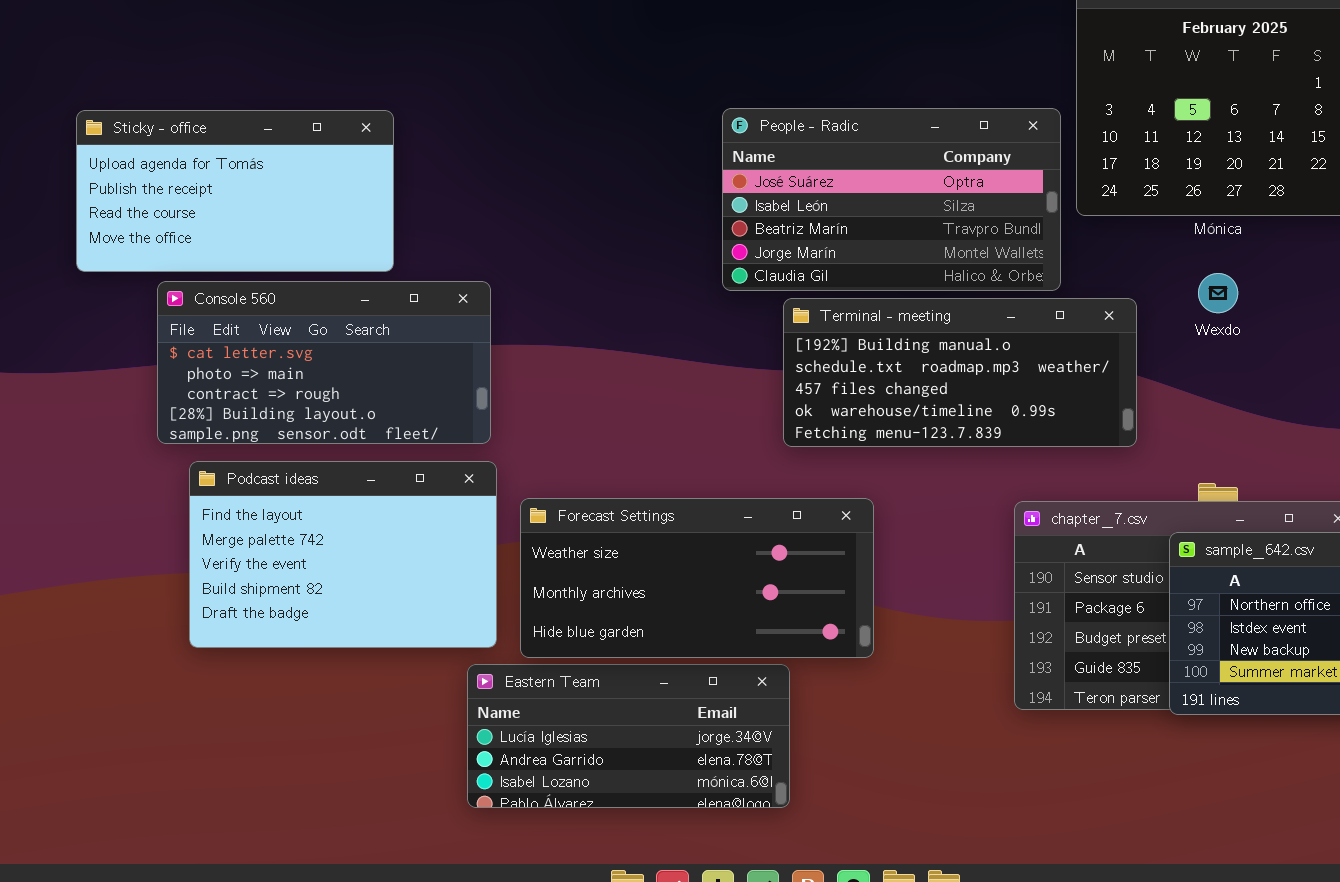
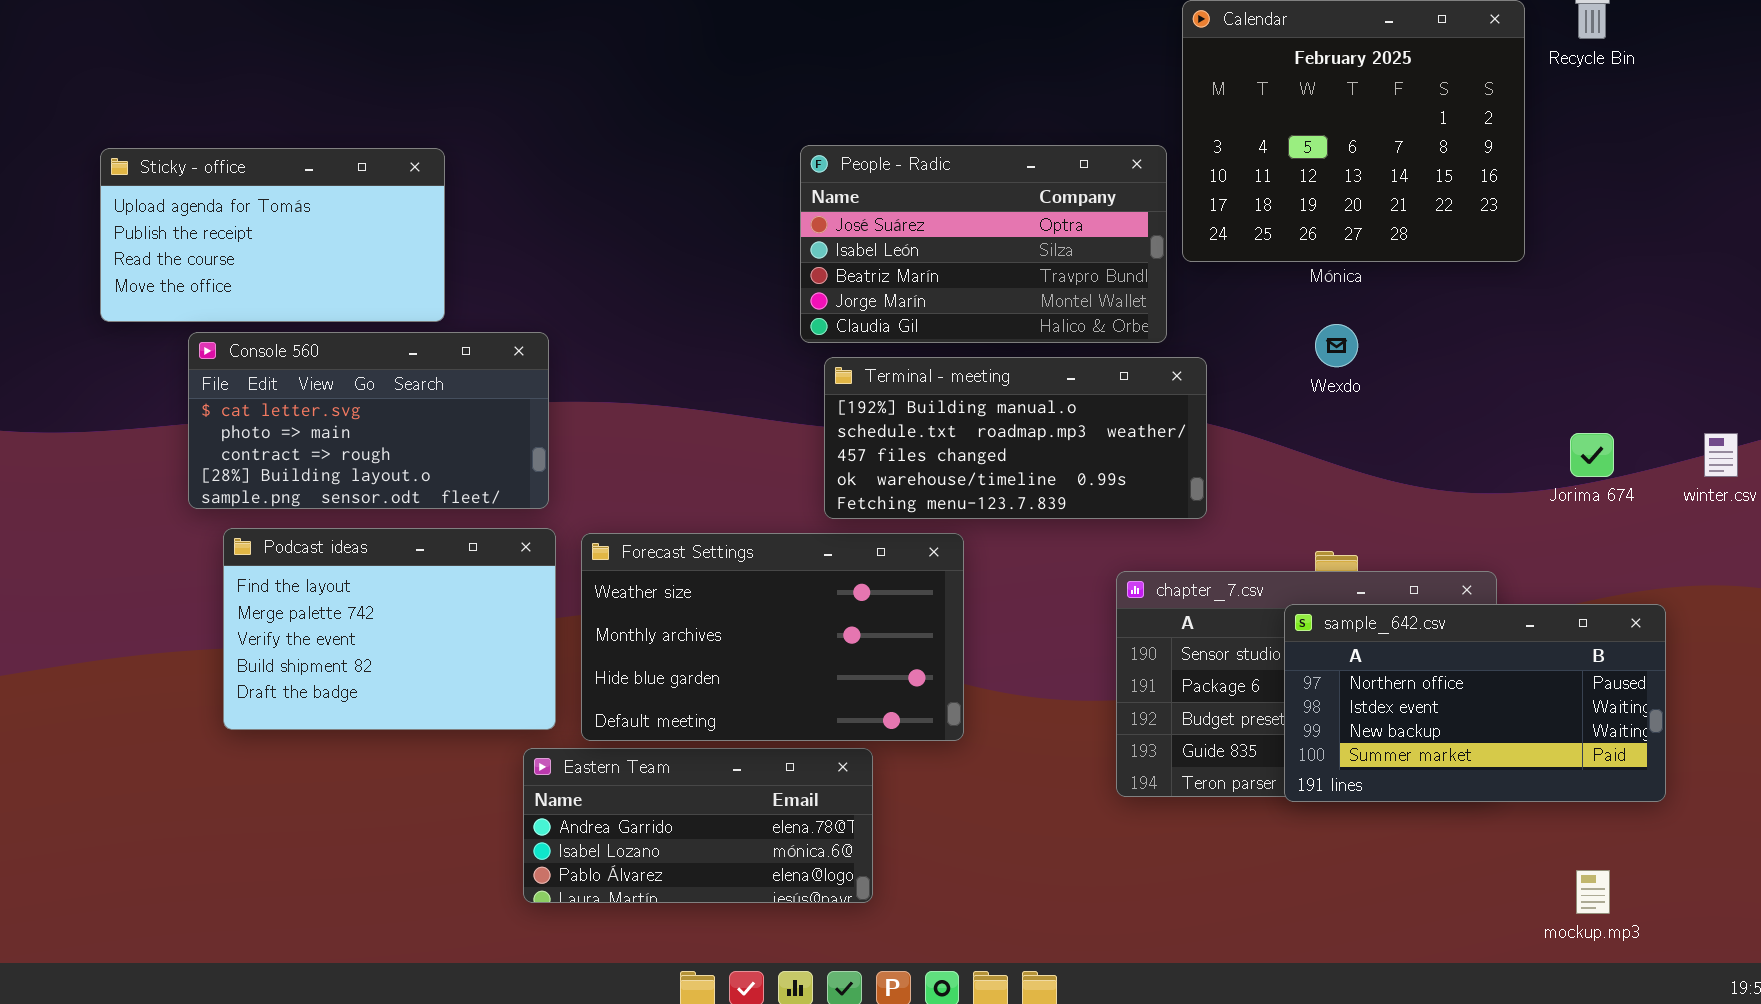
Terminal - meeting: [783,298,1137,447] -> [824,357,1207,519], moved
Forecast Settings: [520,498,874,658] -> [581,533,964,741], resized
Eastern Team: [467,664,790,808] -> [523,748,873,903], scrolled down 1 row

